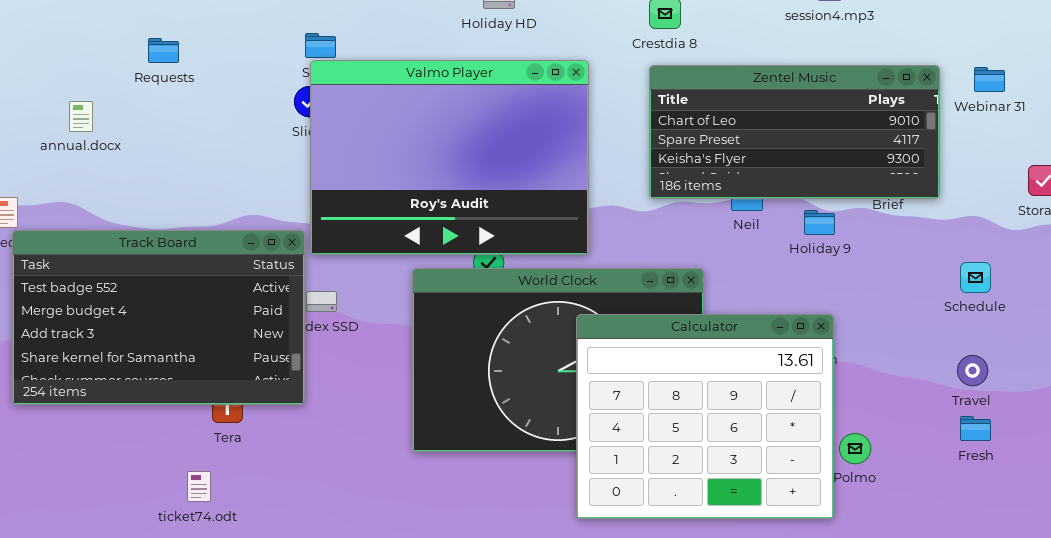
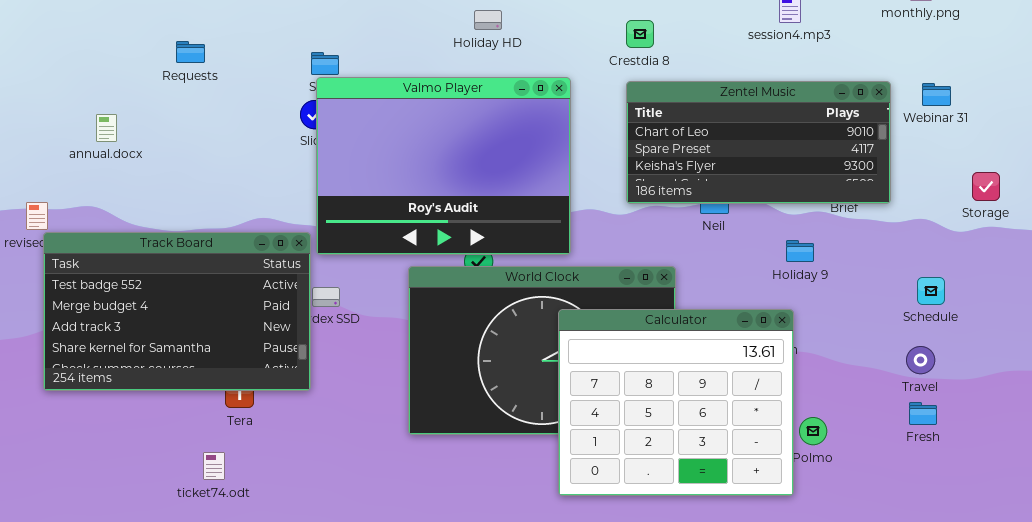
Requests: [148,38,179,63] -> [176,41,205,63], moved
Holiday 9: [804,210,835,235] -> [786,240,814,262], moved
Schedule: [960,262,991,293] -> [917,277,945,305], moved

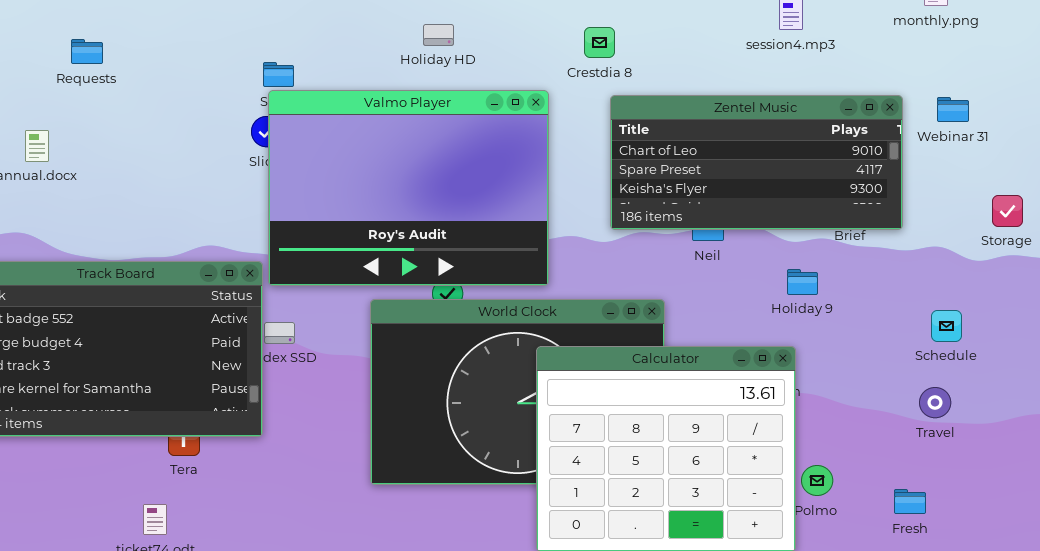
Holiday HD: [474,10,502,30] -> [423,24,454,46], moved
Crestdia 8: [626,20,654,48] -> [584,27,615,58], moved
Requests: [176,41,205,63] -> [71,39,103,64], moved
Fresh: [909,402,937,425] -> [894,489,926,514], moved

